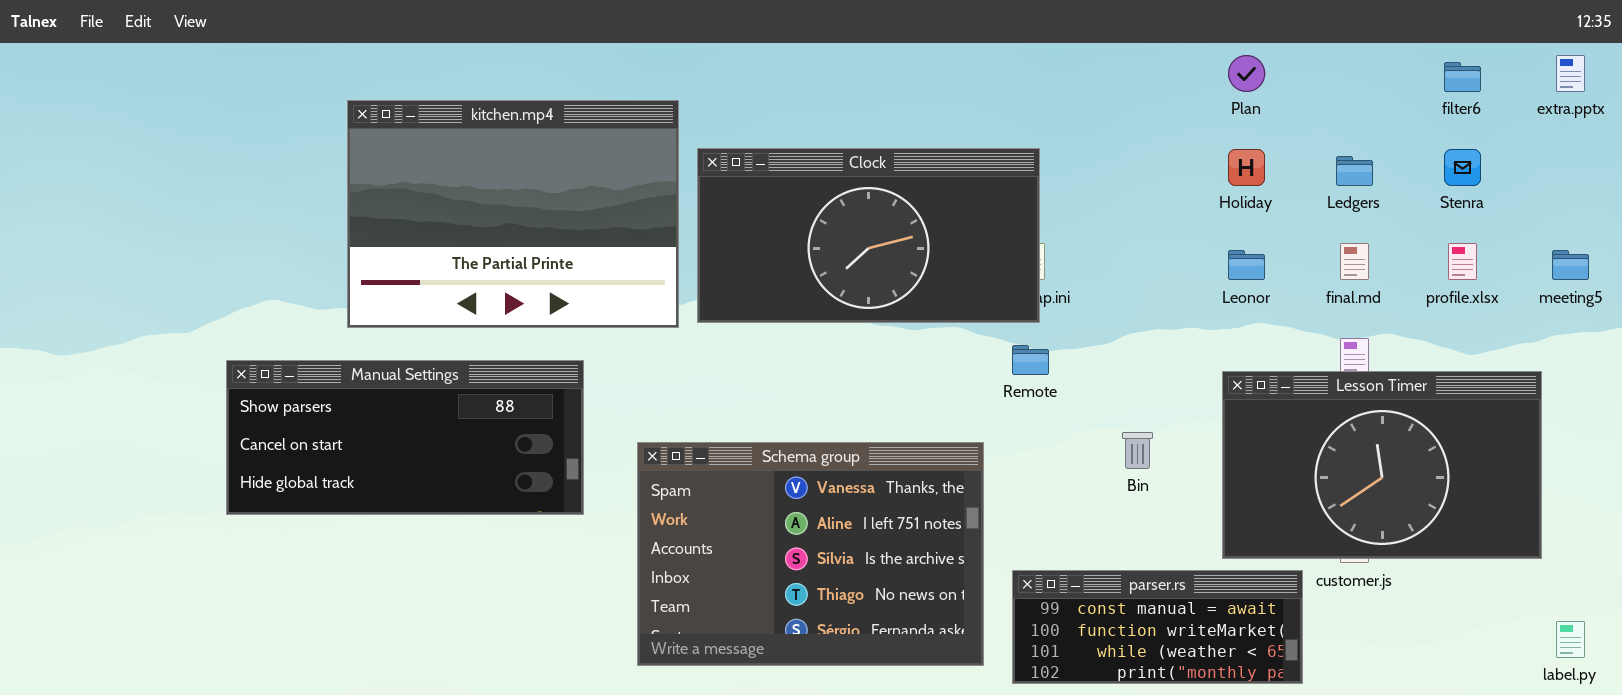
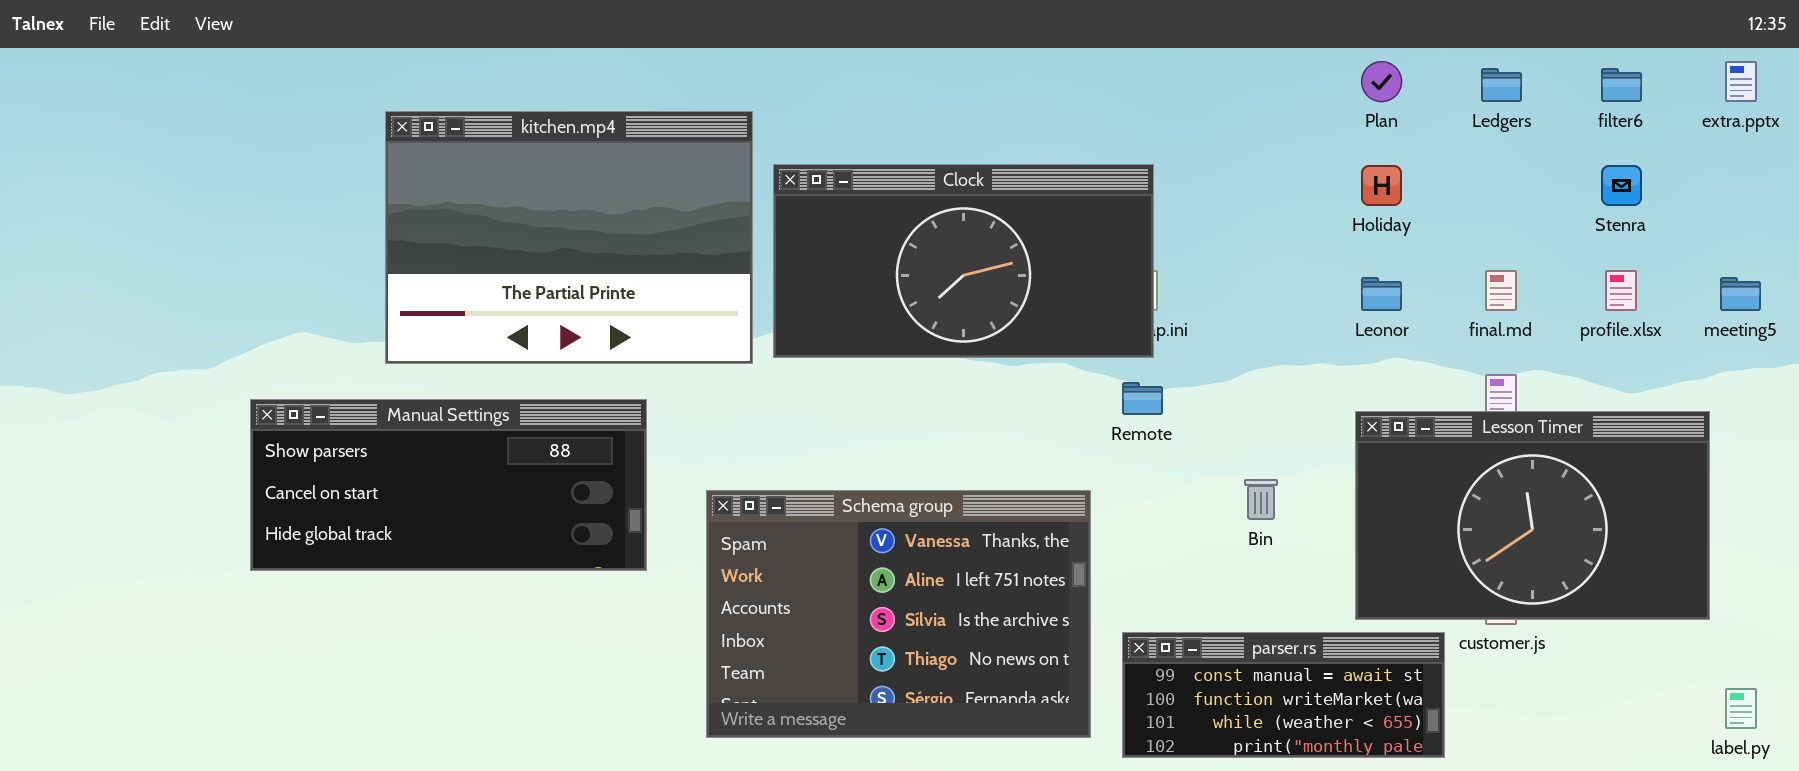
Ledgers: [1336,156,1373,186] -> [1481,68,1522,102], moved

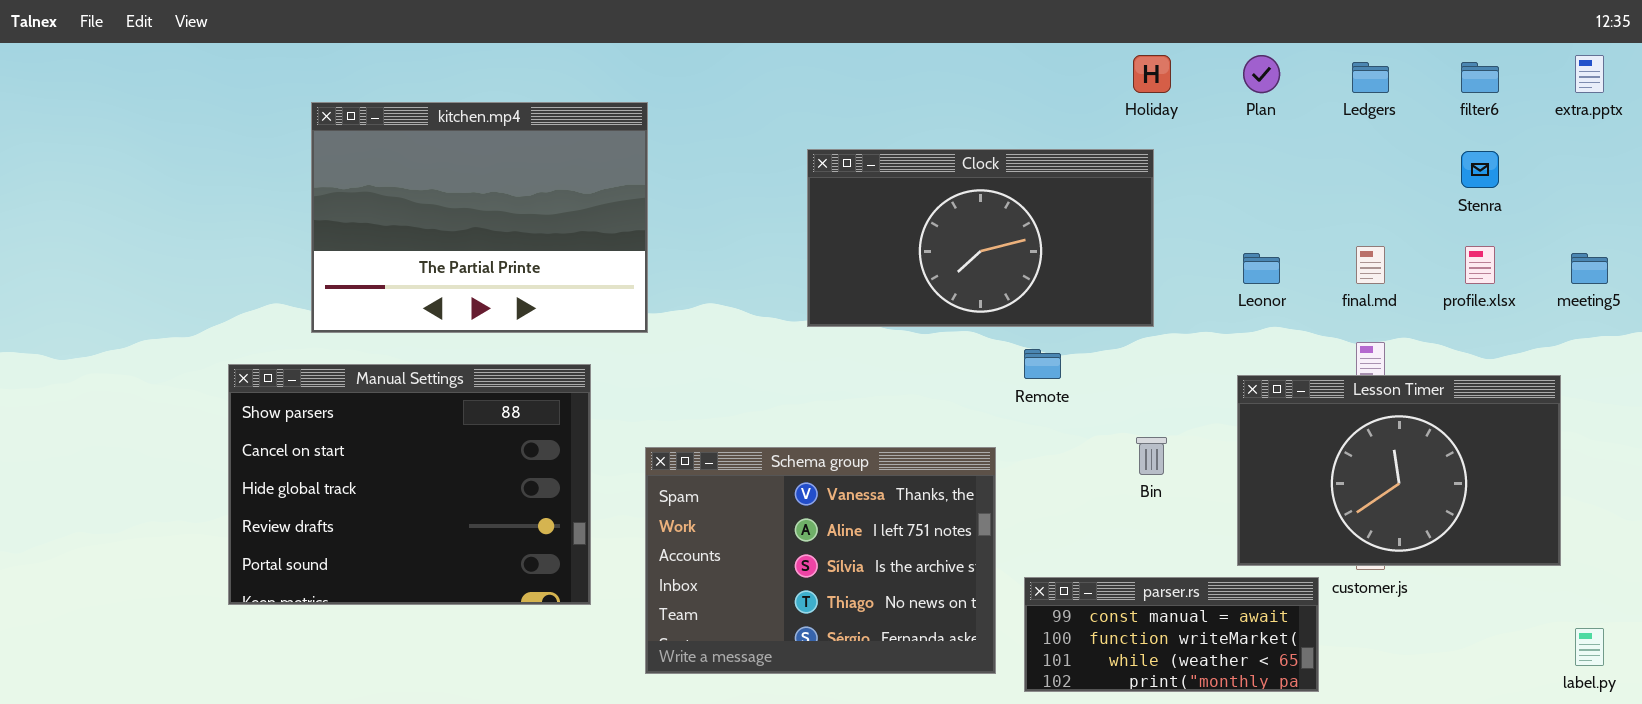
kitchen.mp4: [385,111,753,364] -> [311,102,648,333], moved
Clock: [773,164,1154,358] -> [807,149,1154,327], moved
Holiday: [1361,165,1402,206] -> [1133,55,1171,93], moved
Manual Settings: [250,399,647,571] -> [228,364,591,605], resized

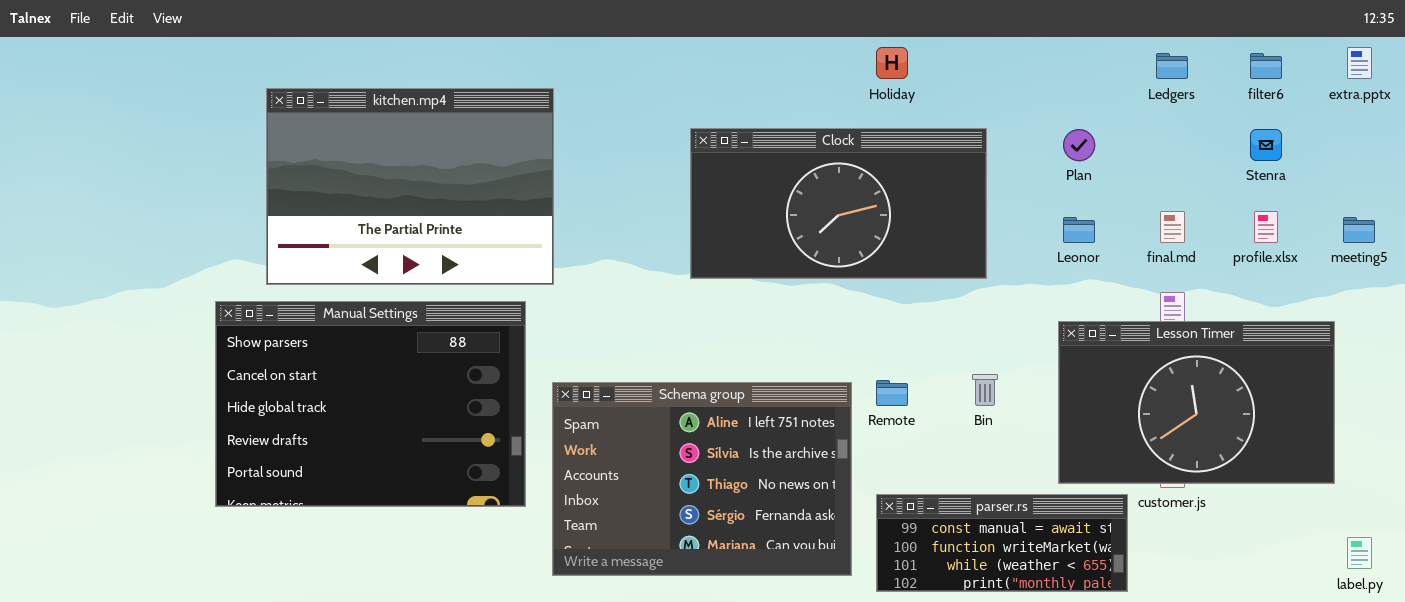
Holiday: [1133,55,1171,93] -> [876,47,908,79], moved
Plan: [1243,55,1280,93] -> [1063,129,1095,161], moved
Remote: [1024,349,1061,379] -> [876,380,908,406], moved
Manual Settings: [228,364,591,605] -> [215,301,526,507], moved
Schema group: [645,447,996,674] -> [552,382,852,576], scrolled down 1 row

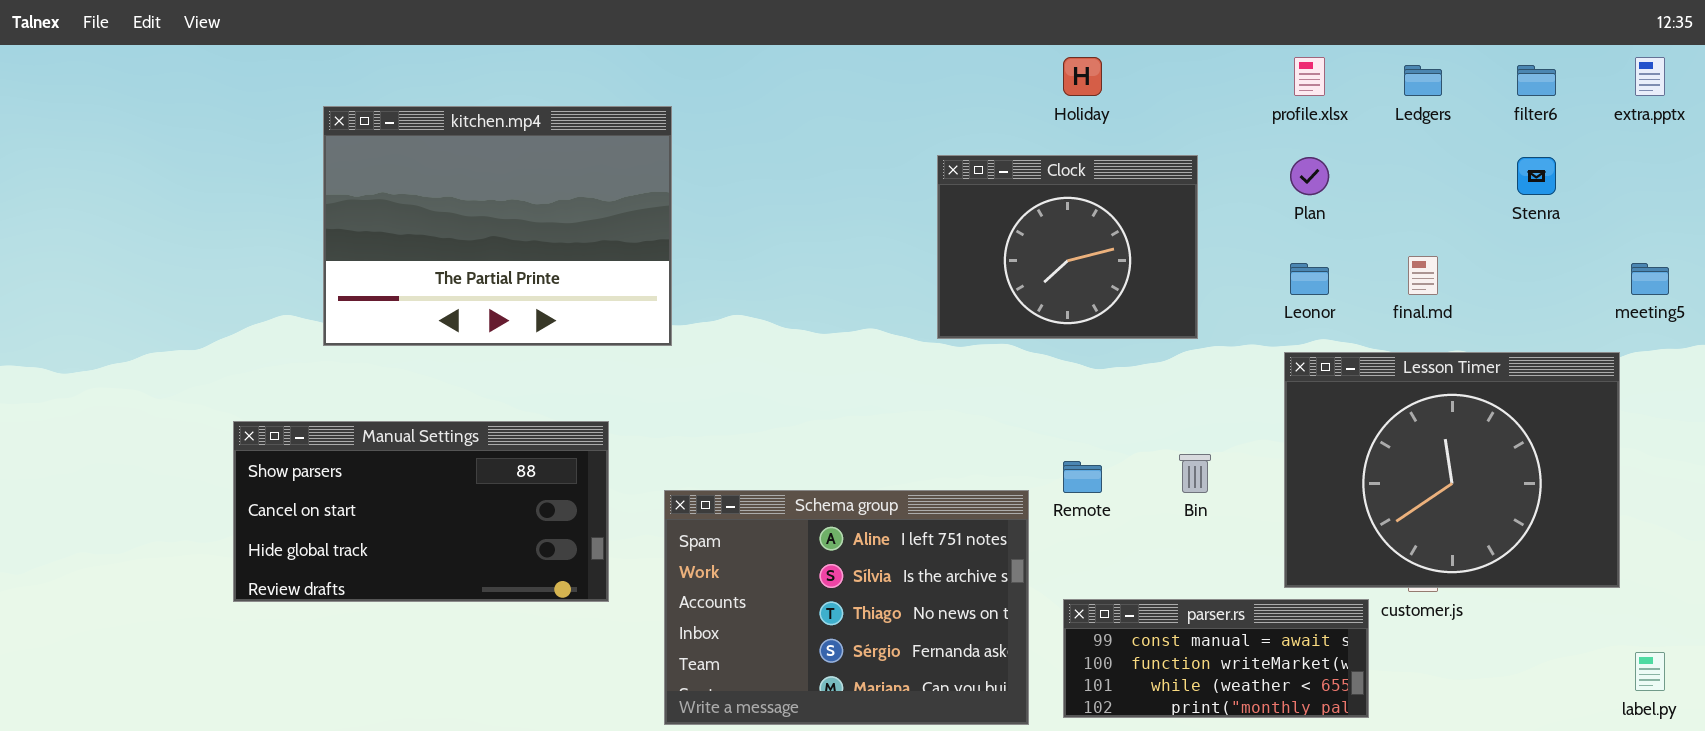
Clock: [690,128,987,279] -> [937,155,1198,339], resized
profile.xlsx: [1254,211,1278,243] -> [1294,57,1325,96], moved
Manual Settings: [215,301,526,507] -> [233,421,609,602], moved, resized
Lesson Timer: [1058,321,1335,484] -> [1284,352,1620,588], resized
Schema group: [552,382,852,576] -> [664,490,1029,725], moved

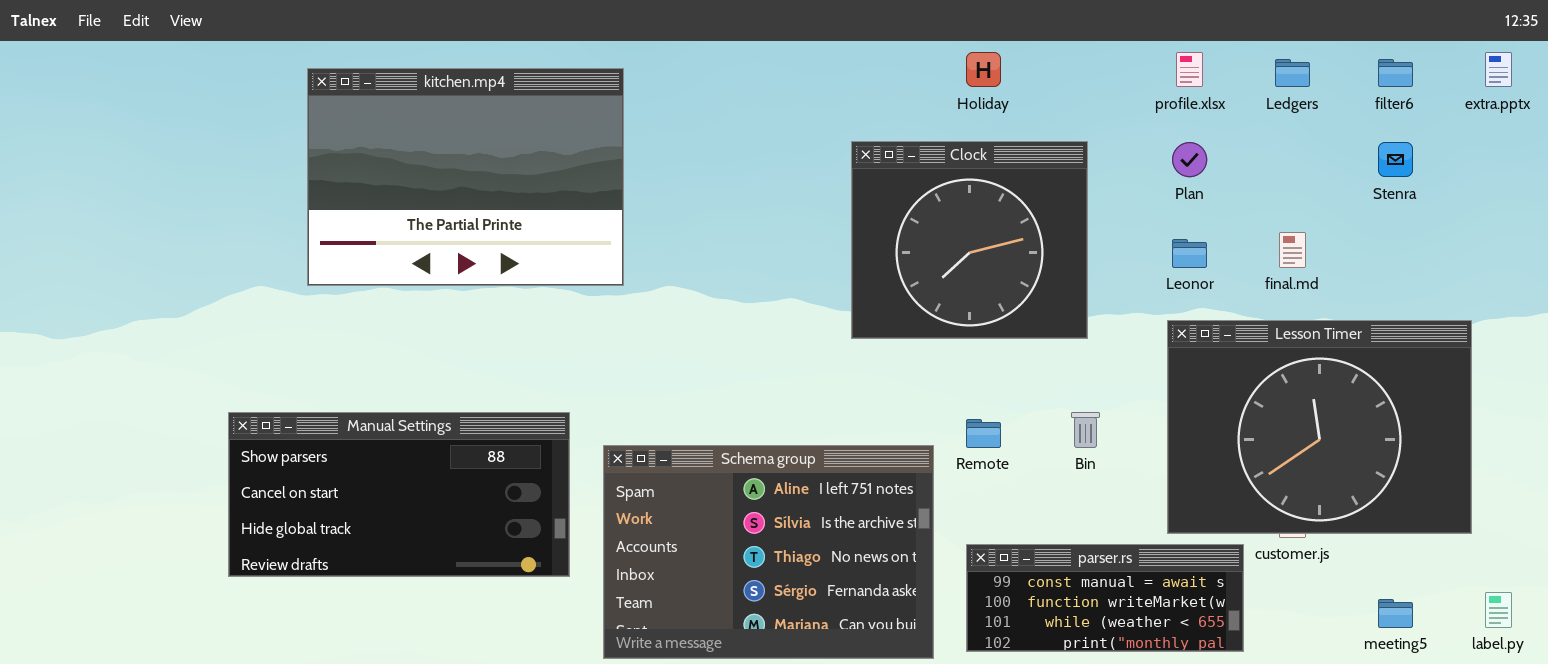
kitchen.mp4: [323,106,672,346] -> [307,68,624,286], moved
Clock: [937,155,1198,339] -> [851,141,1088,339], resized
meeting5: [1631,263,1669,295] -> [1378,599,1413,628], moved
Manual Settings: [233,421,609,602] -> [228,412,570,577], moved

